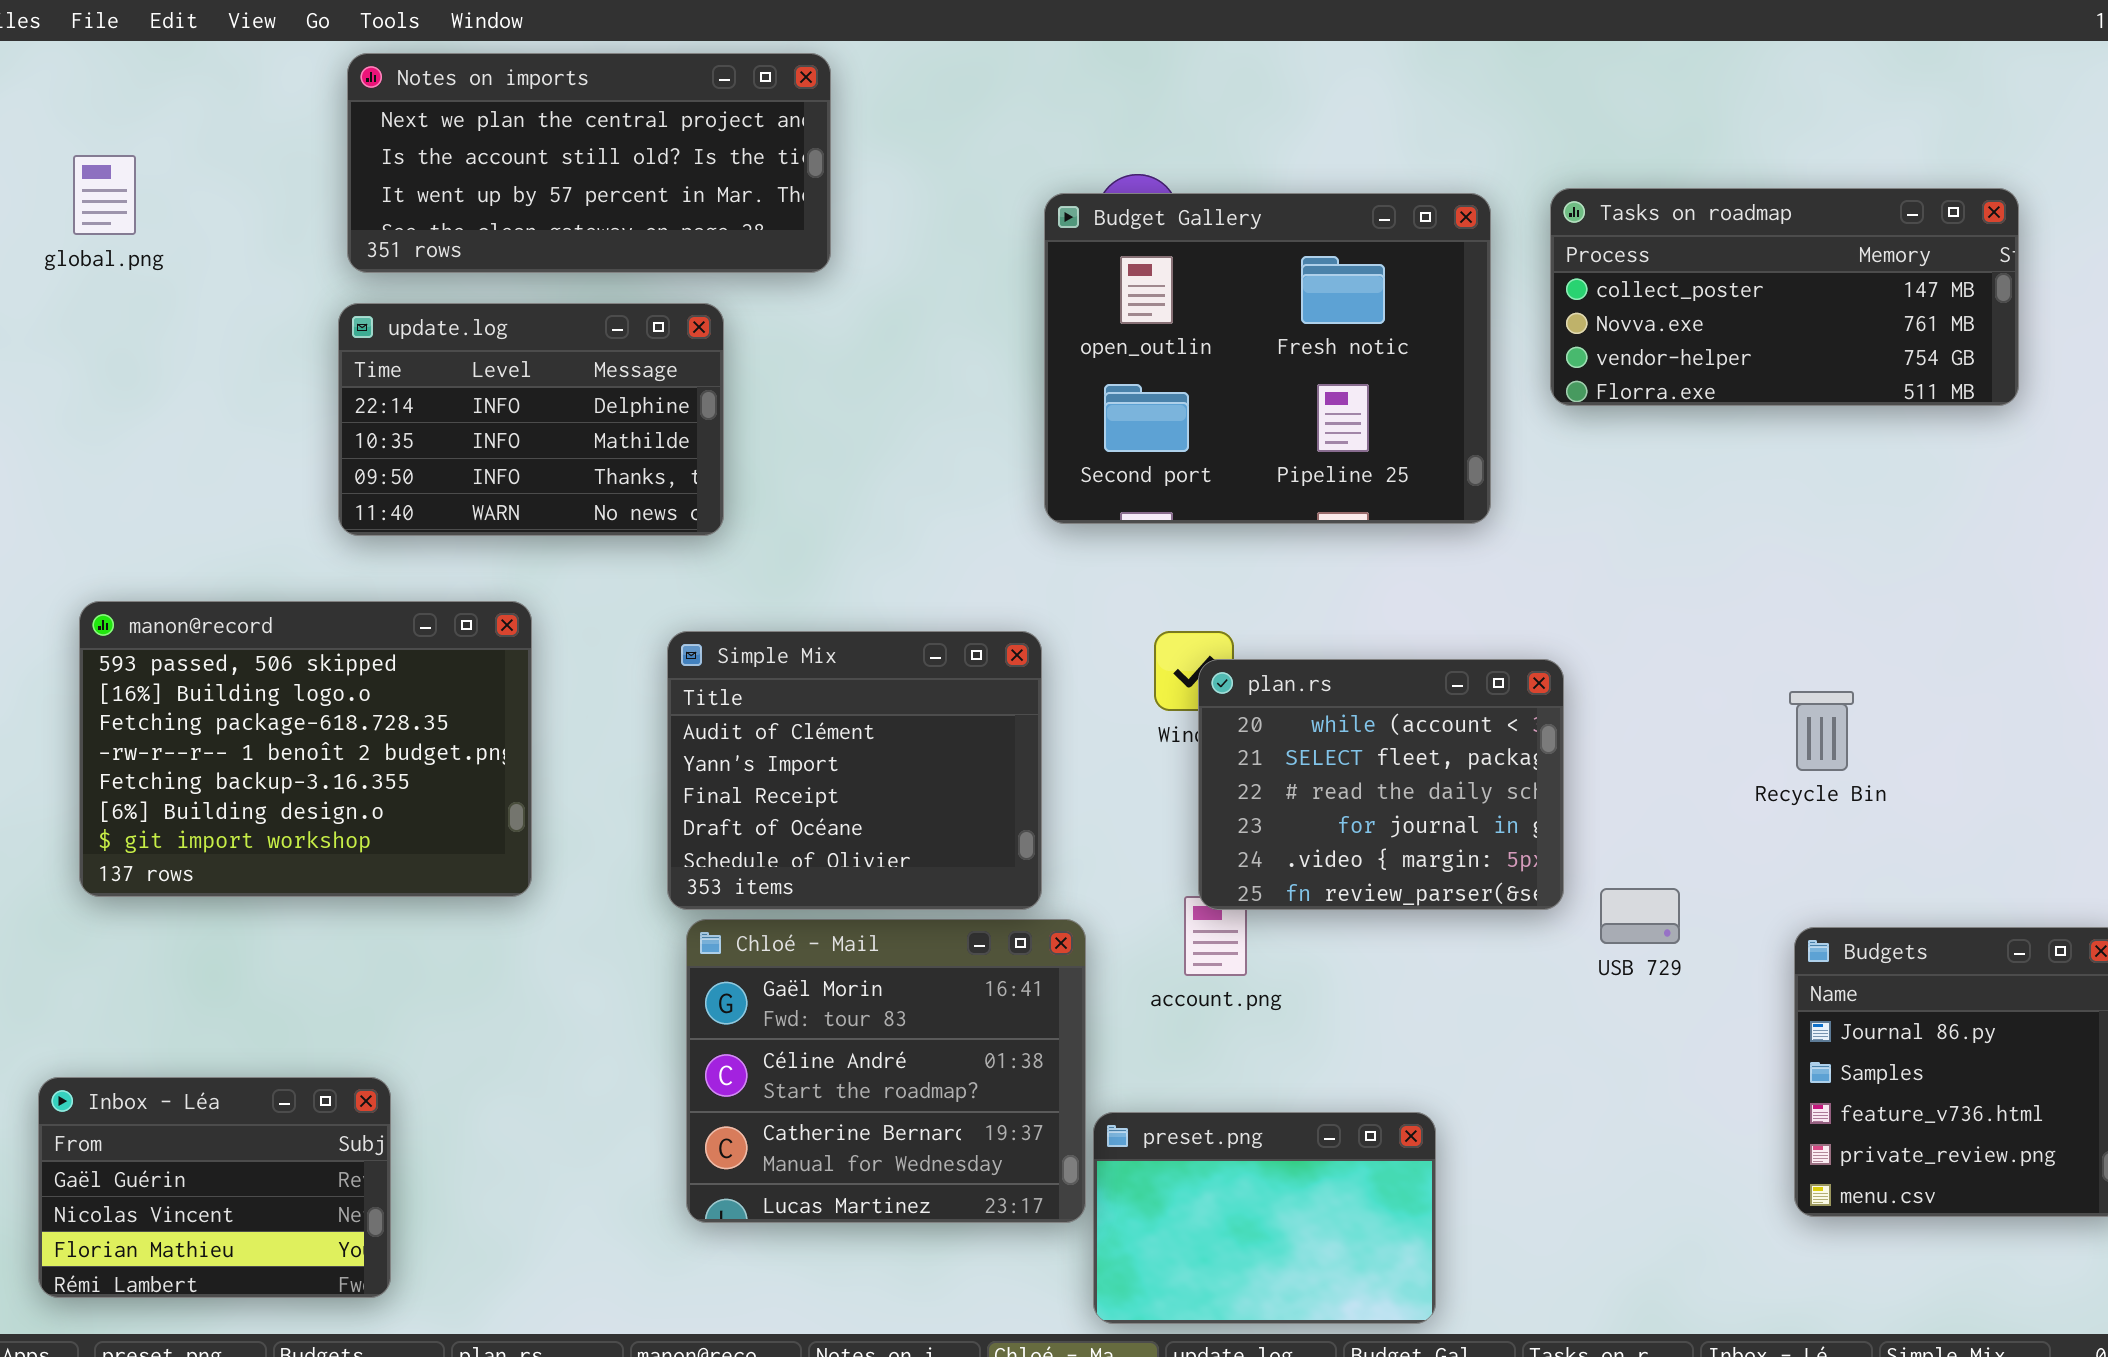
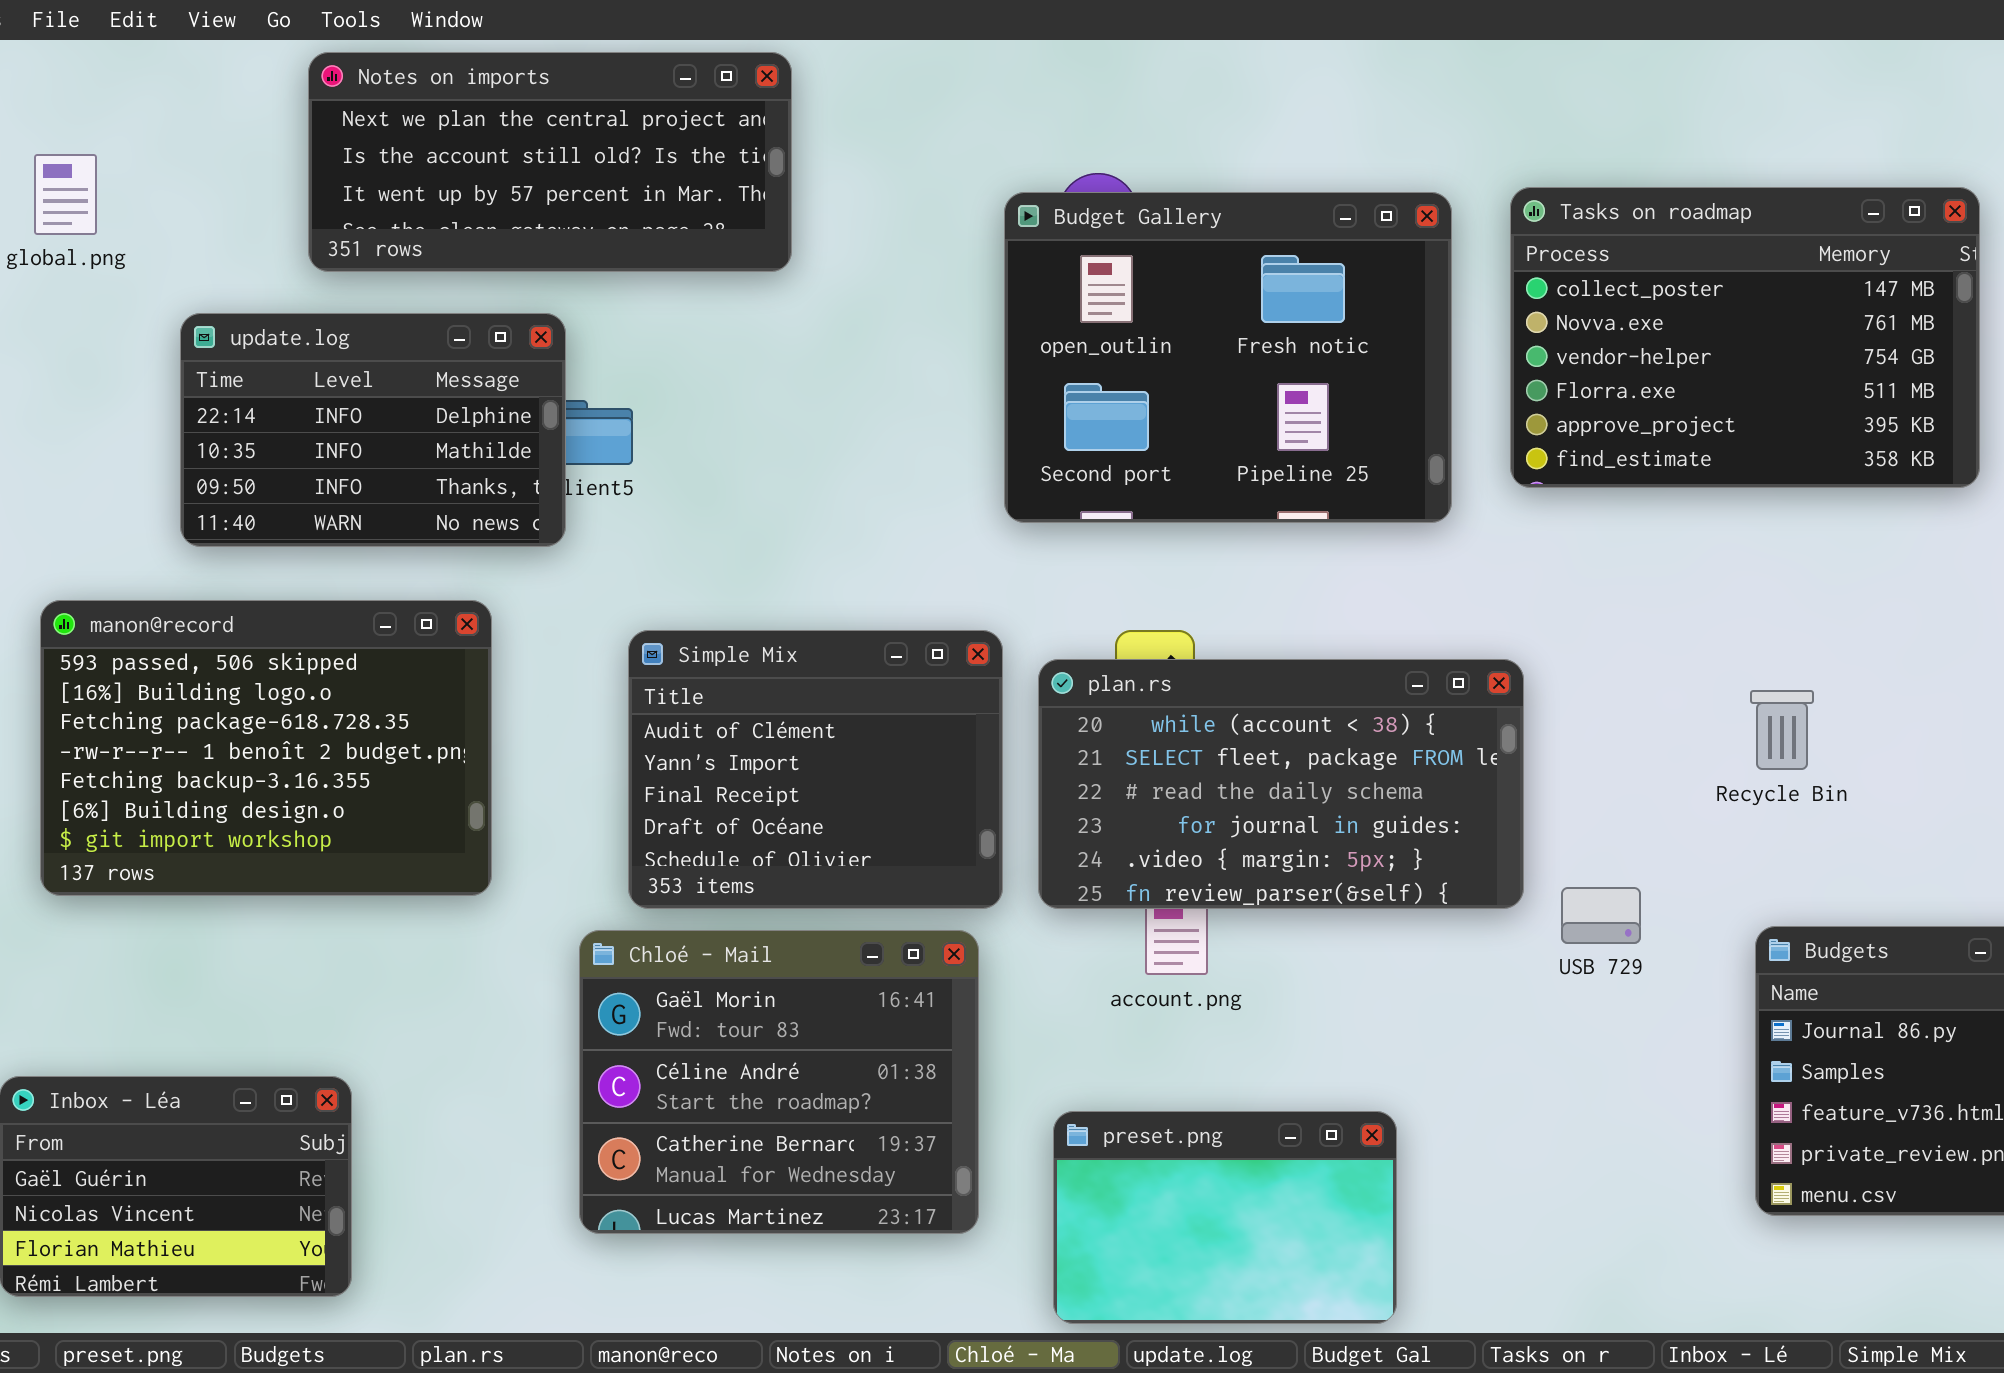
Tasks on roadmap: [1550,188,2019,406] -> [1510,187,1980,488], resized
update.log: [338,303,724,536] -> [180,313,566,547], moved
plan.rs: [1198,659,1564,910] -> [1038,659,1524,909], resized
Chloé - Mail: [686,919,1086,1223] -> [579,930,979,1234], moved

